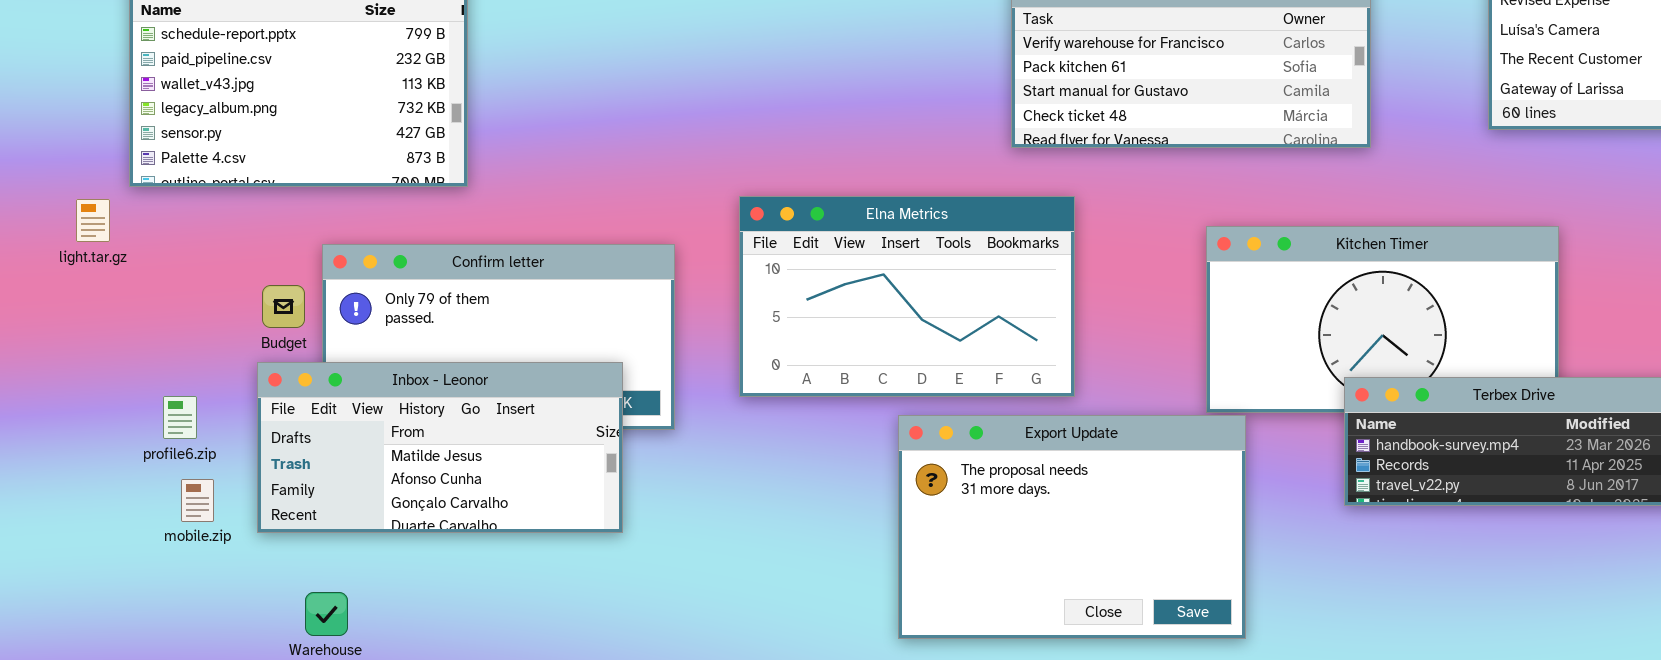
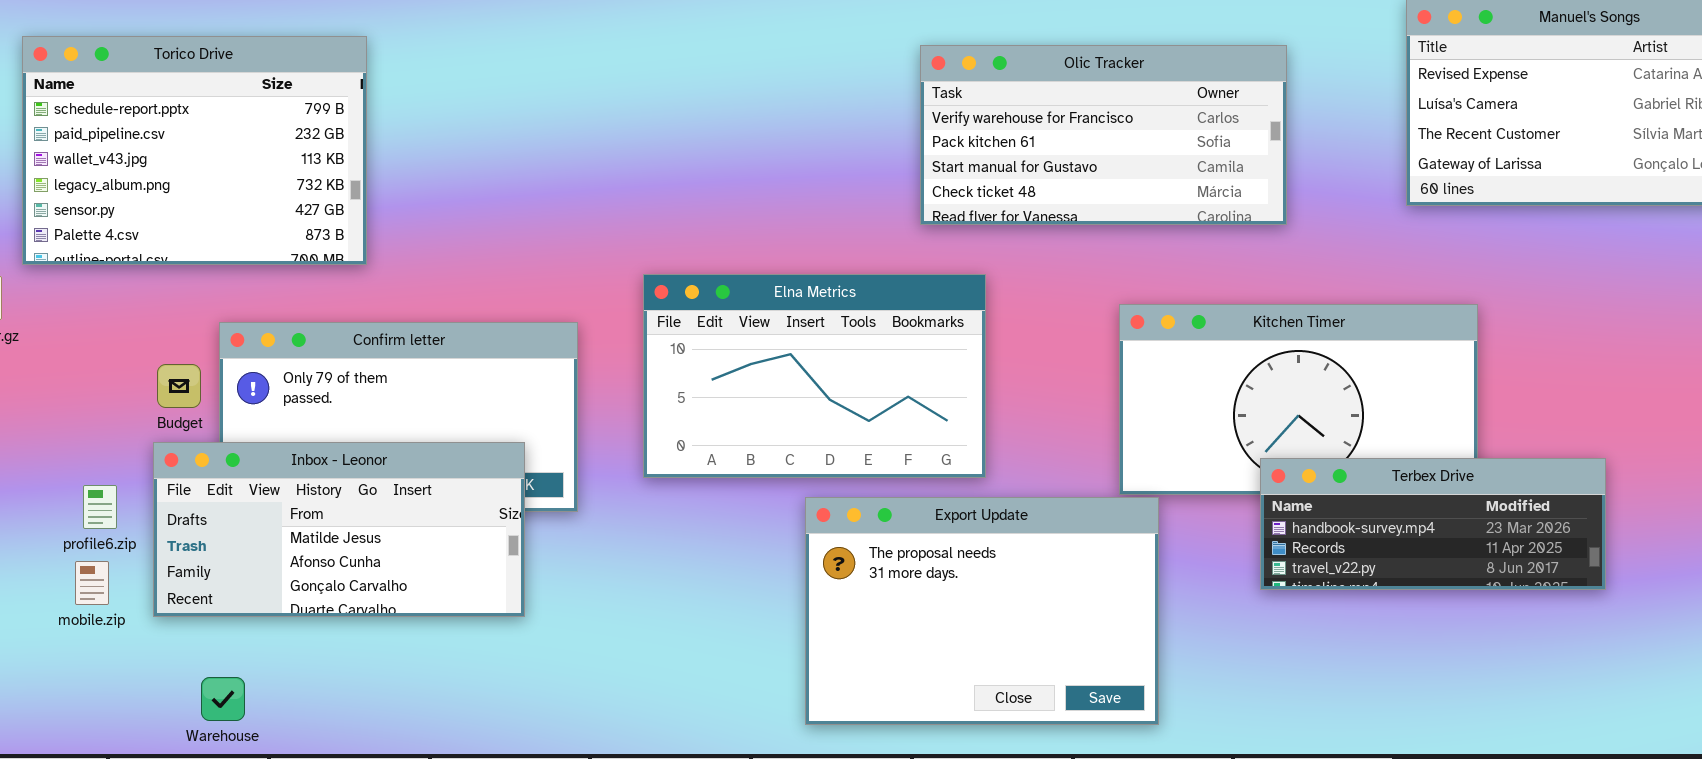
profile6.zip: [163,396,197,439] -> [83,485,117,529], moved

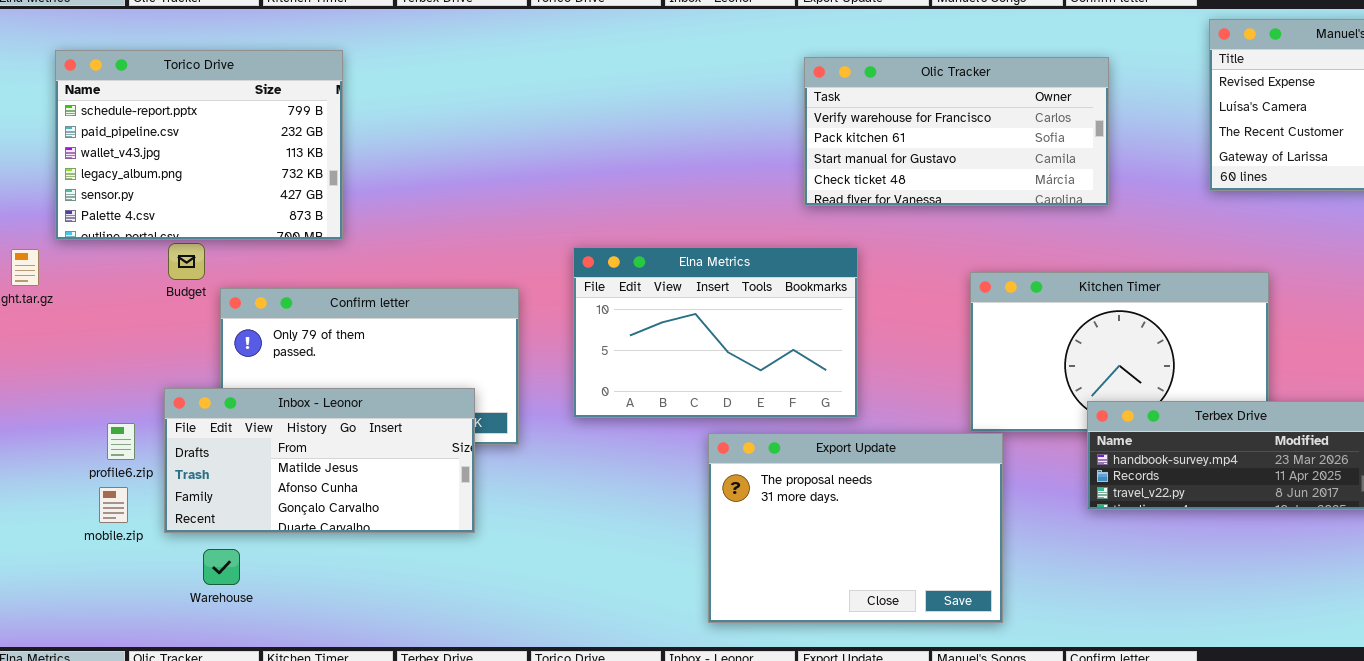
Budget: [157,364,201,408] -> [168,243,205,280], moved
Warehouse: [201,677,245,721] -> [203,549,240,585], moved

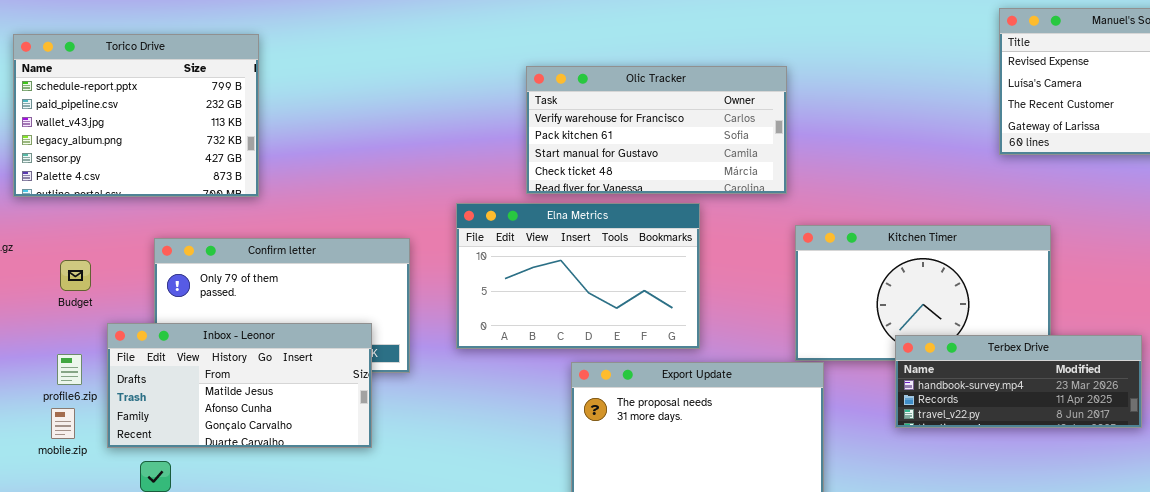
Olic Tracker: [804,57,1109,206] -> [526,66,787,194], moved
Budget: [168,243,205,280] -> [60,260,91,291], moved

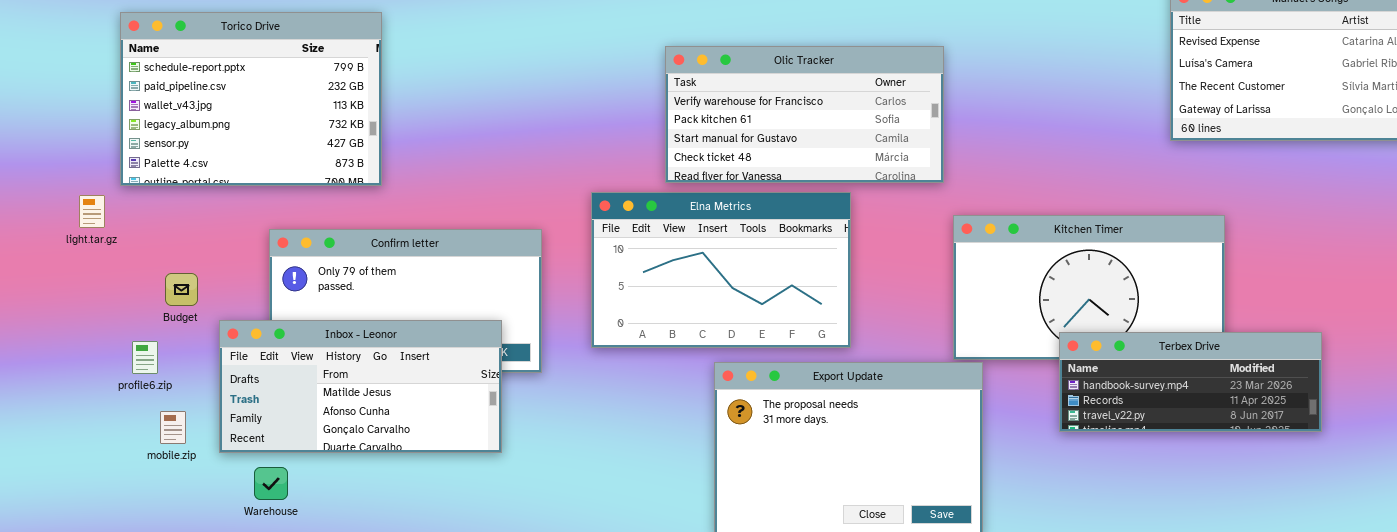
Budget: [60,260,91,291] -> [165,273,198,306], moved
profile6.zip: [57,354,82,385] -> [132,341,158,374], moved

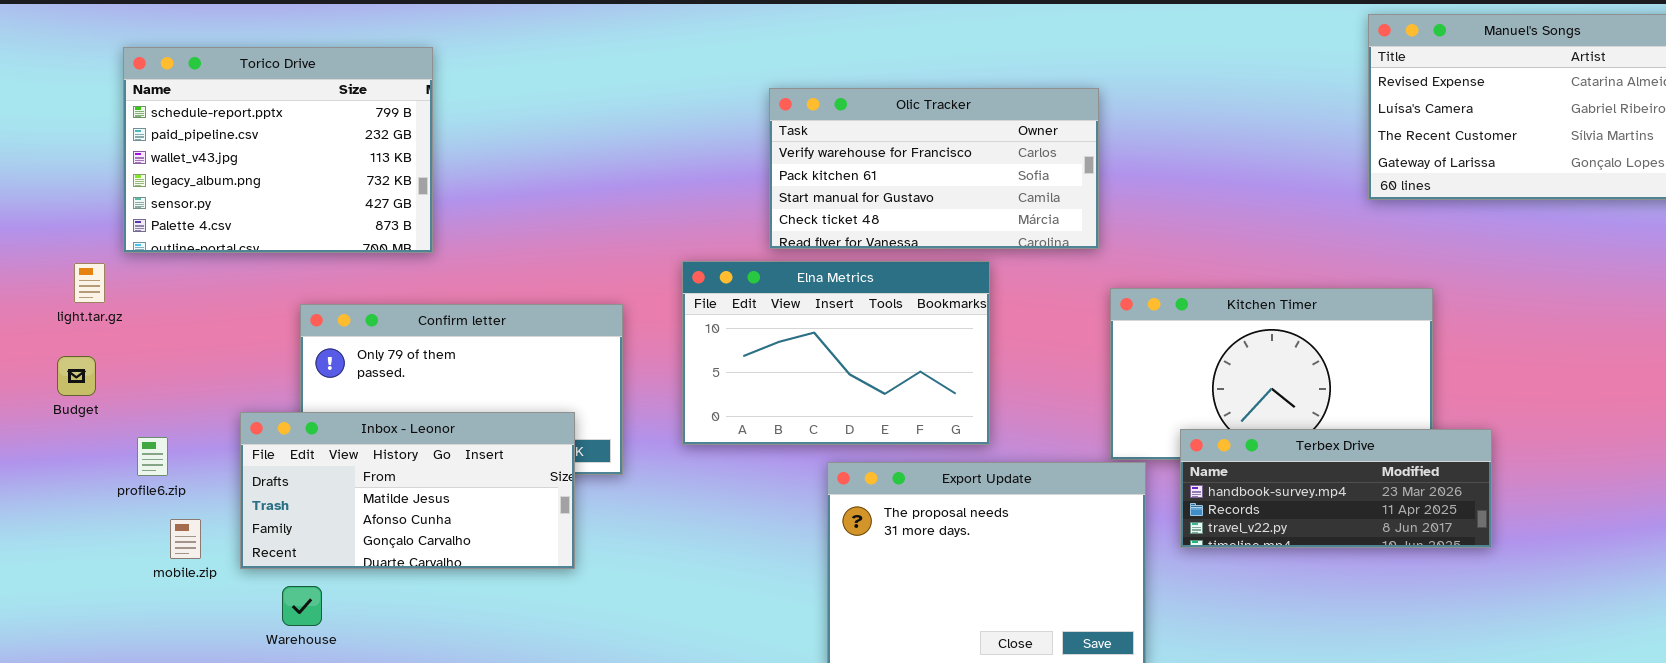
Budget: [165,273,198,306] -> [57,356,96,396], moved
Terbex Drive: [1059,332,1322,432] -> [1180,429,1492,548], moved

